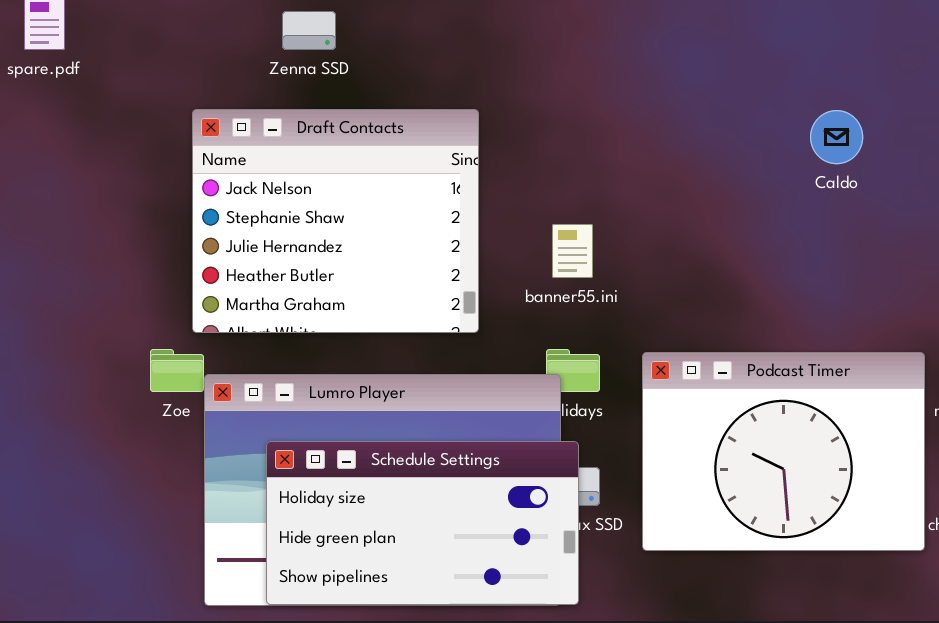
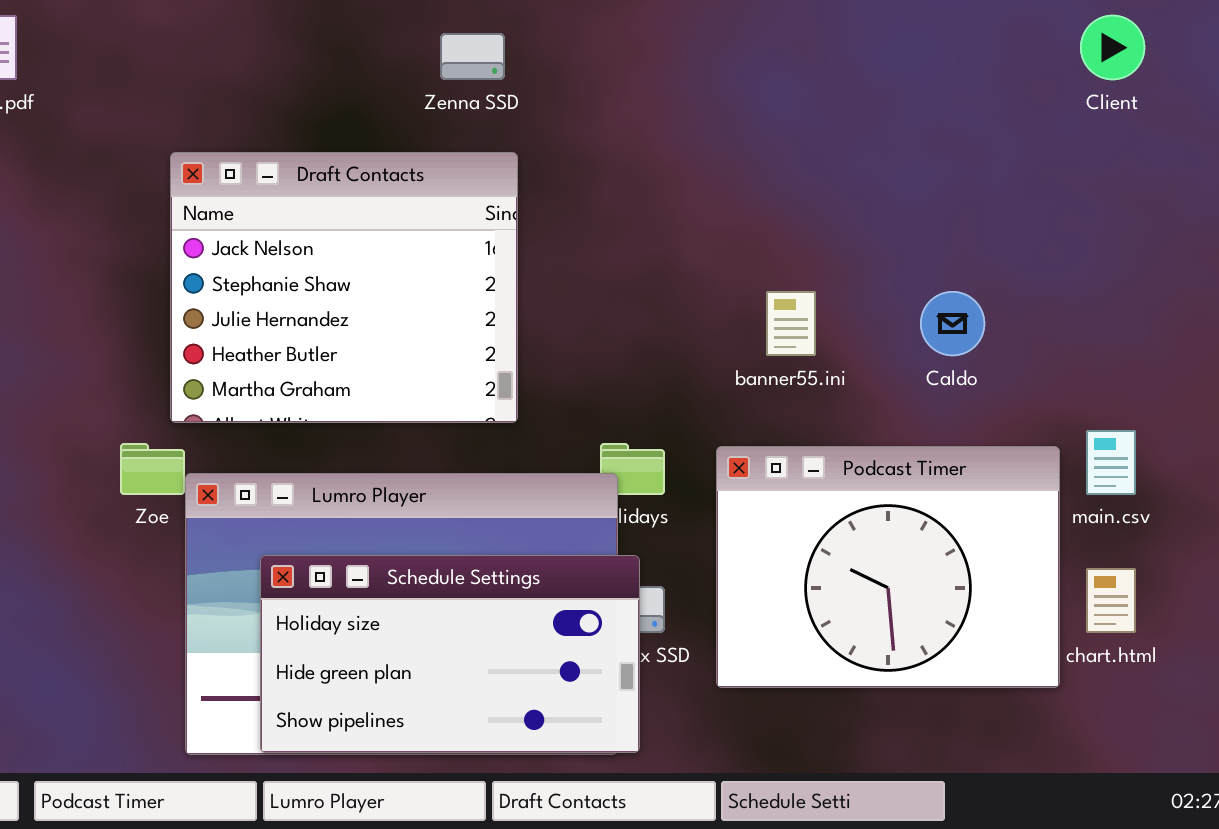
Zenna SSD: [282,11,336,50] -> [440,33,505,80], moved
Caldo: [810,110,863,164] -> [920,291,985,356], moved
banner55.ini: [552,224,593,278] -> [766,291,816,356], moved

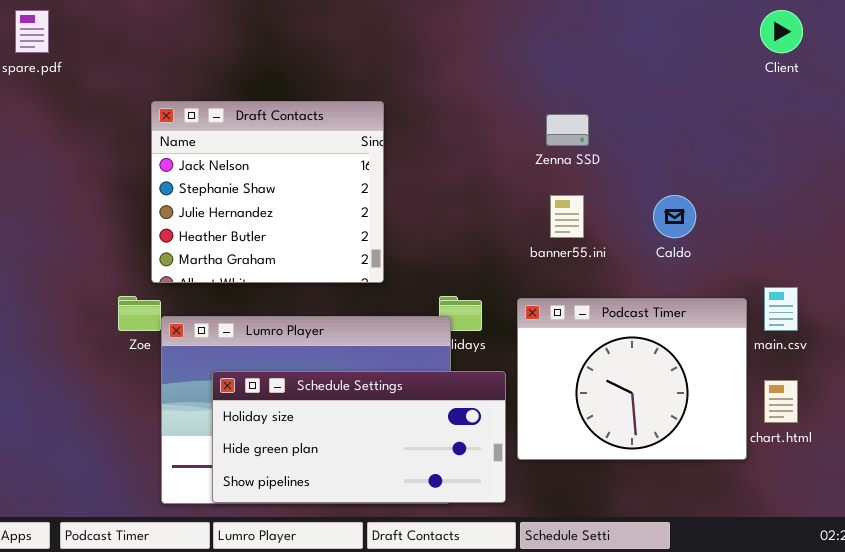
Zenna SSD: [440,33,505,80] -> [546,114,589,146], moved
Schedule Settings: [260,555,640,753] -> [212,371,506,503], resized

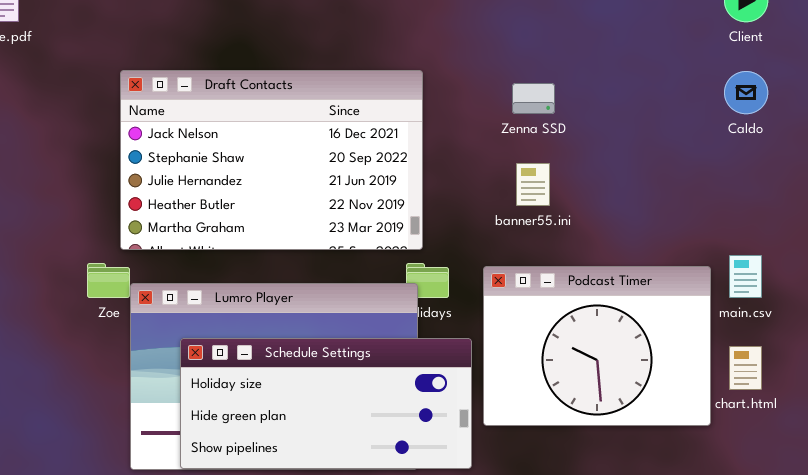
Draft Contacts: [151,101,384,283] -> [120,70,423,250], resized
Caldo: [653,195,696,238] -> [724,71,768,114], moved

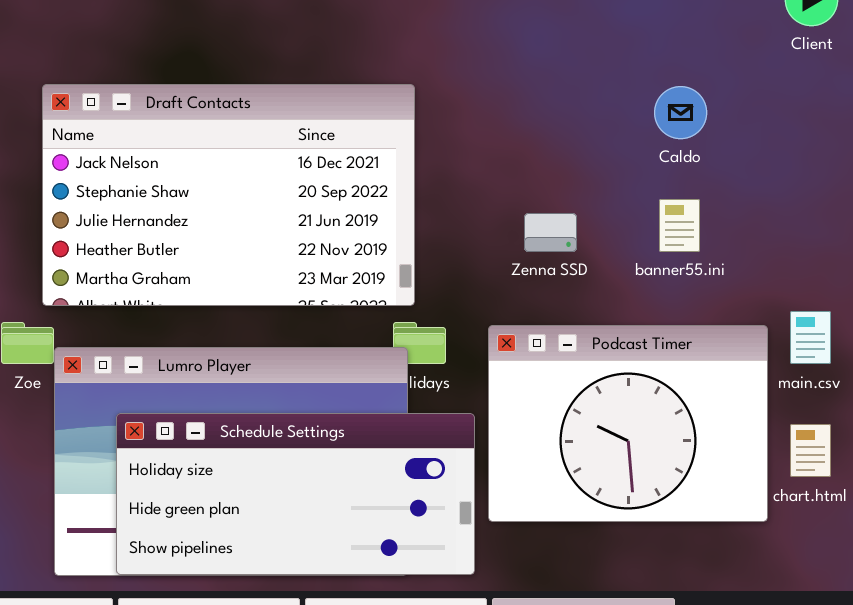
Caldo: [724,71,768,114] -> [654,86,707,139], moved
Zenna SSD: [512,83,555,114] -> [524,213,577,252], moved
banner55.ini: [516,163,550,206] -> [659,199,700,252], moved

